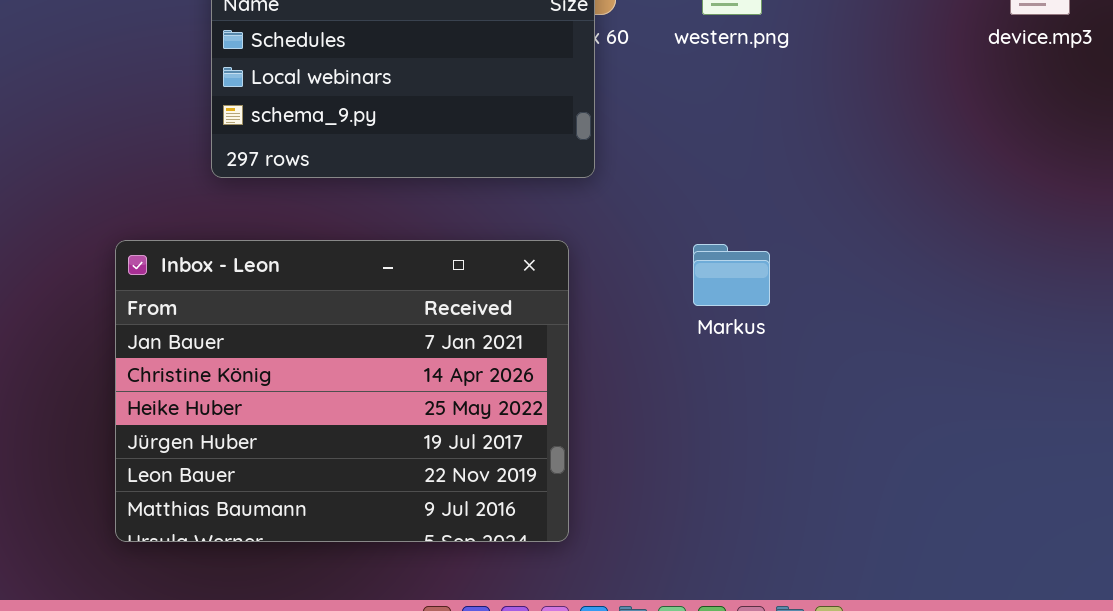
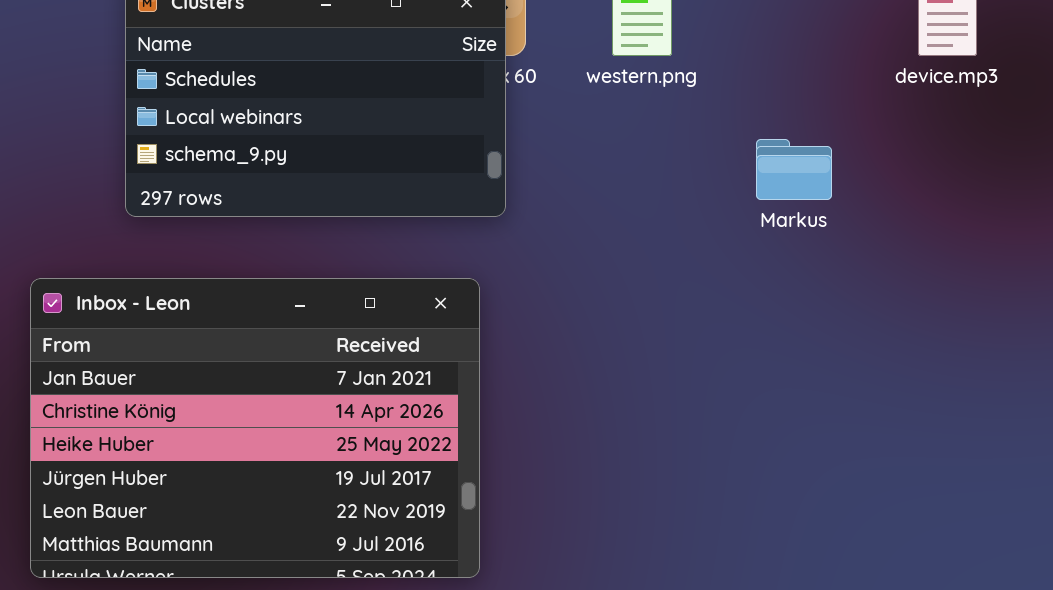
Markus: [693,244,770,306] -> [756,139,832,200], moved

